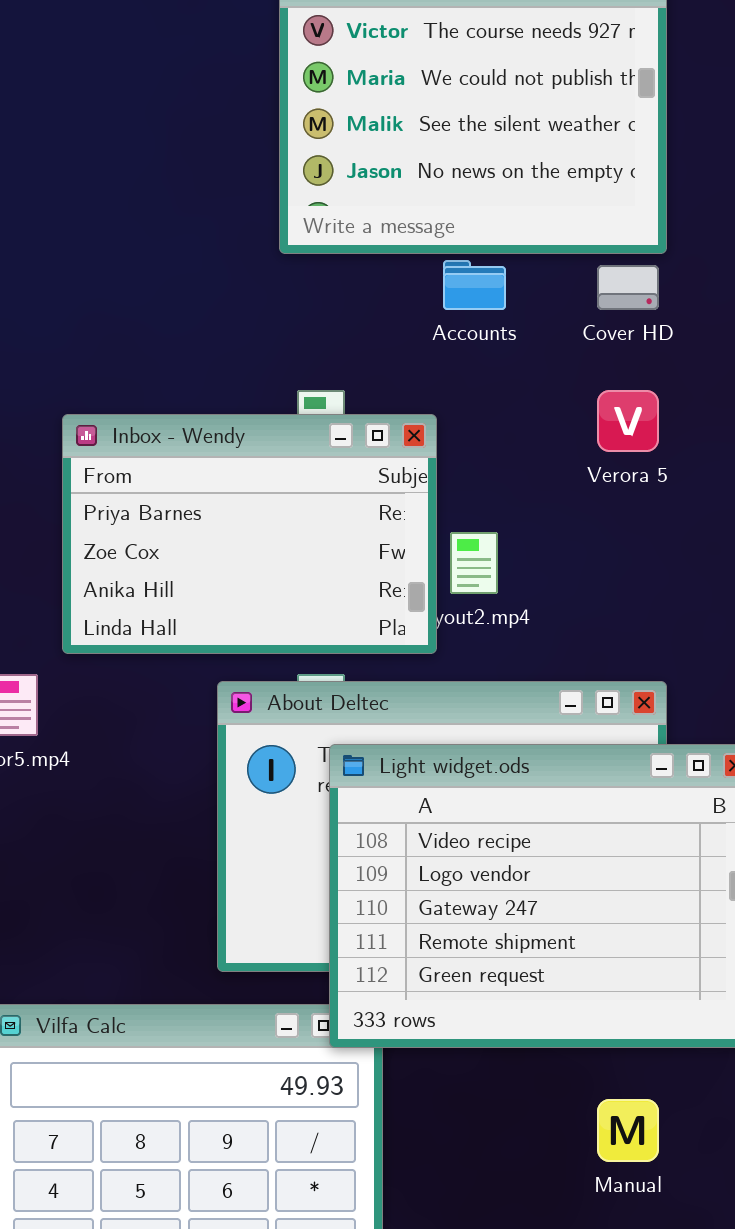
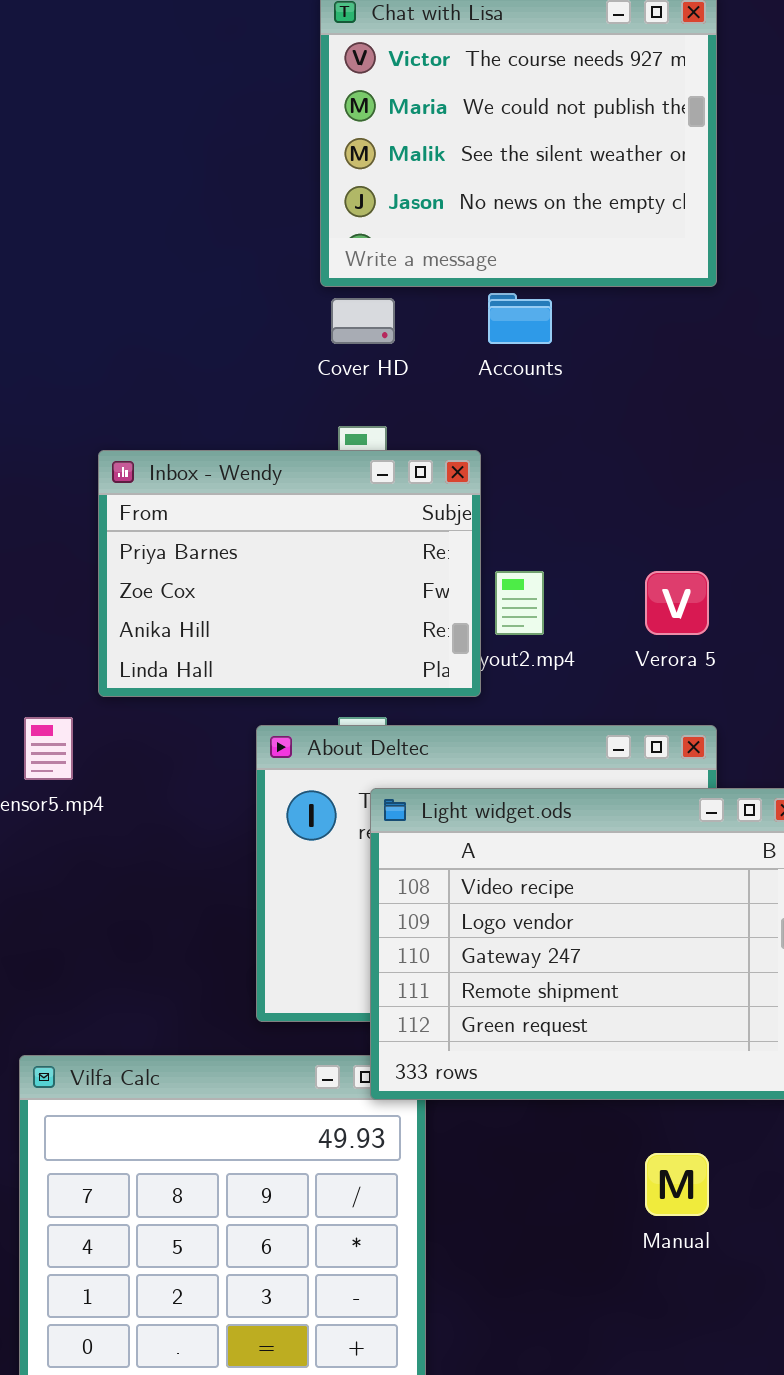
Cover HD: [597,265,659,310] -> [331,298,395,344], moved
Verora 5: [597,390,659,452] -> [645,571,709,635], moved

